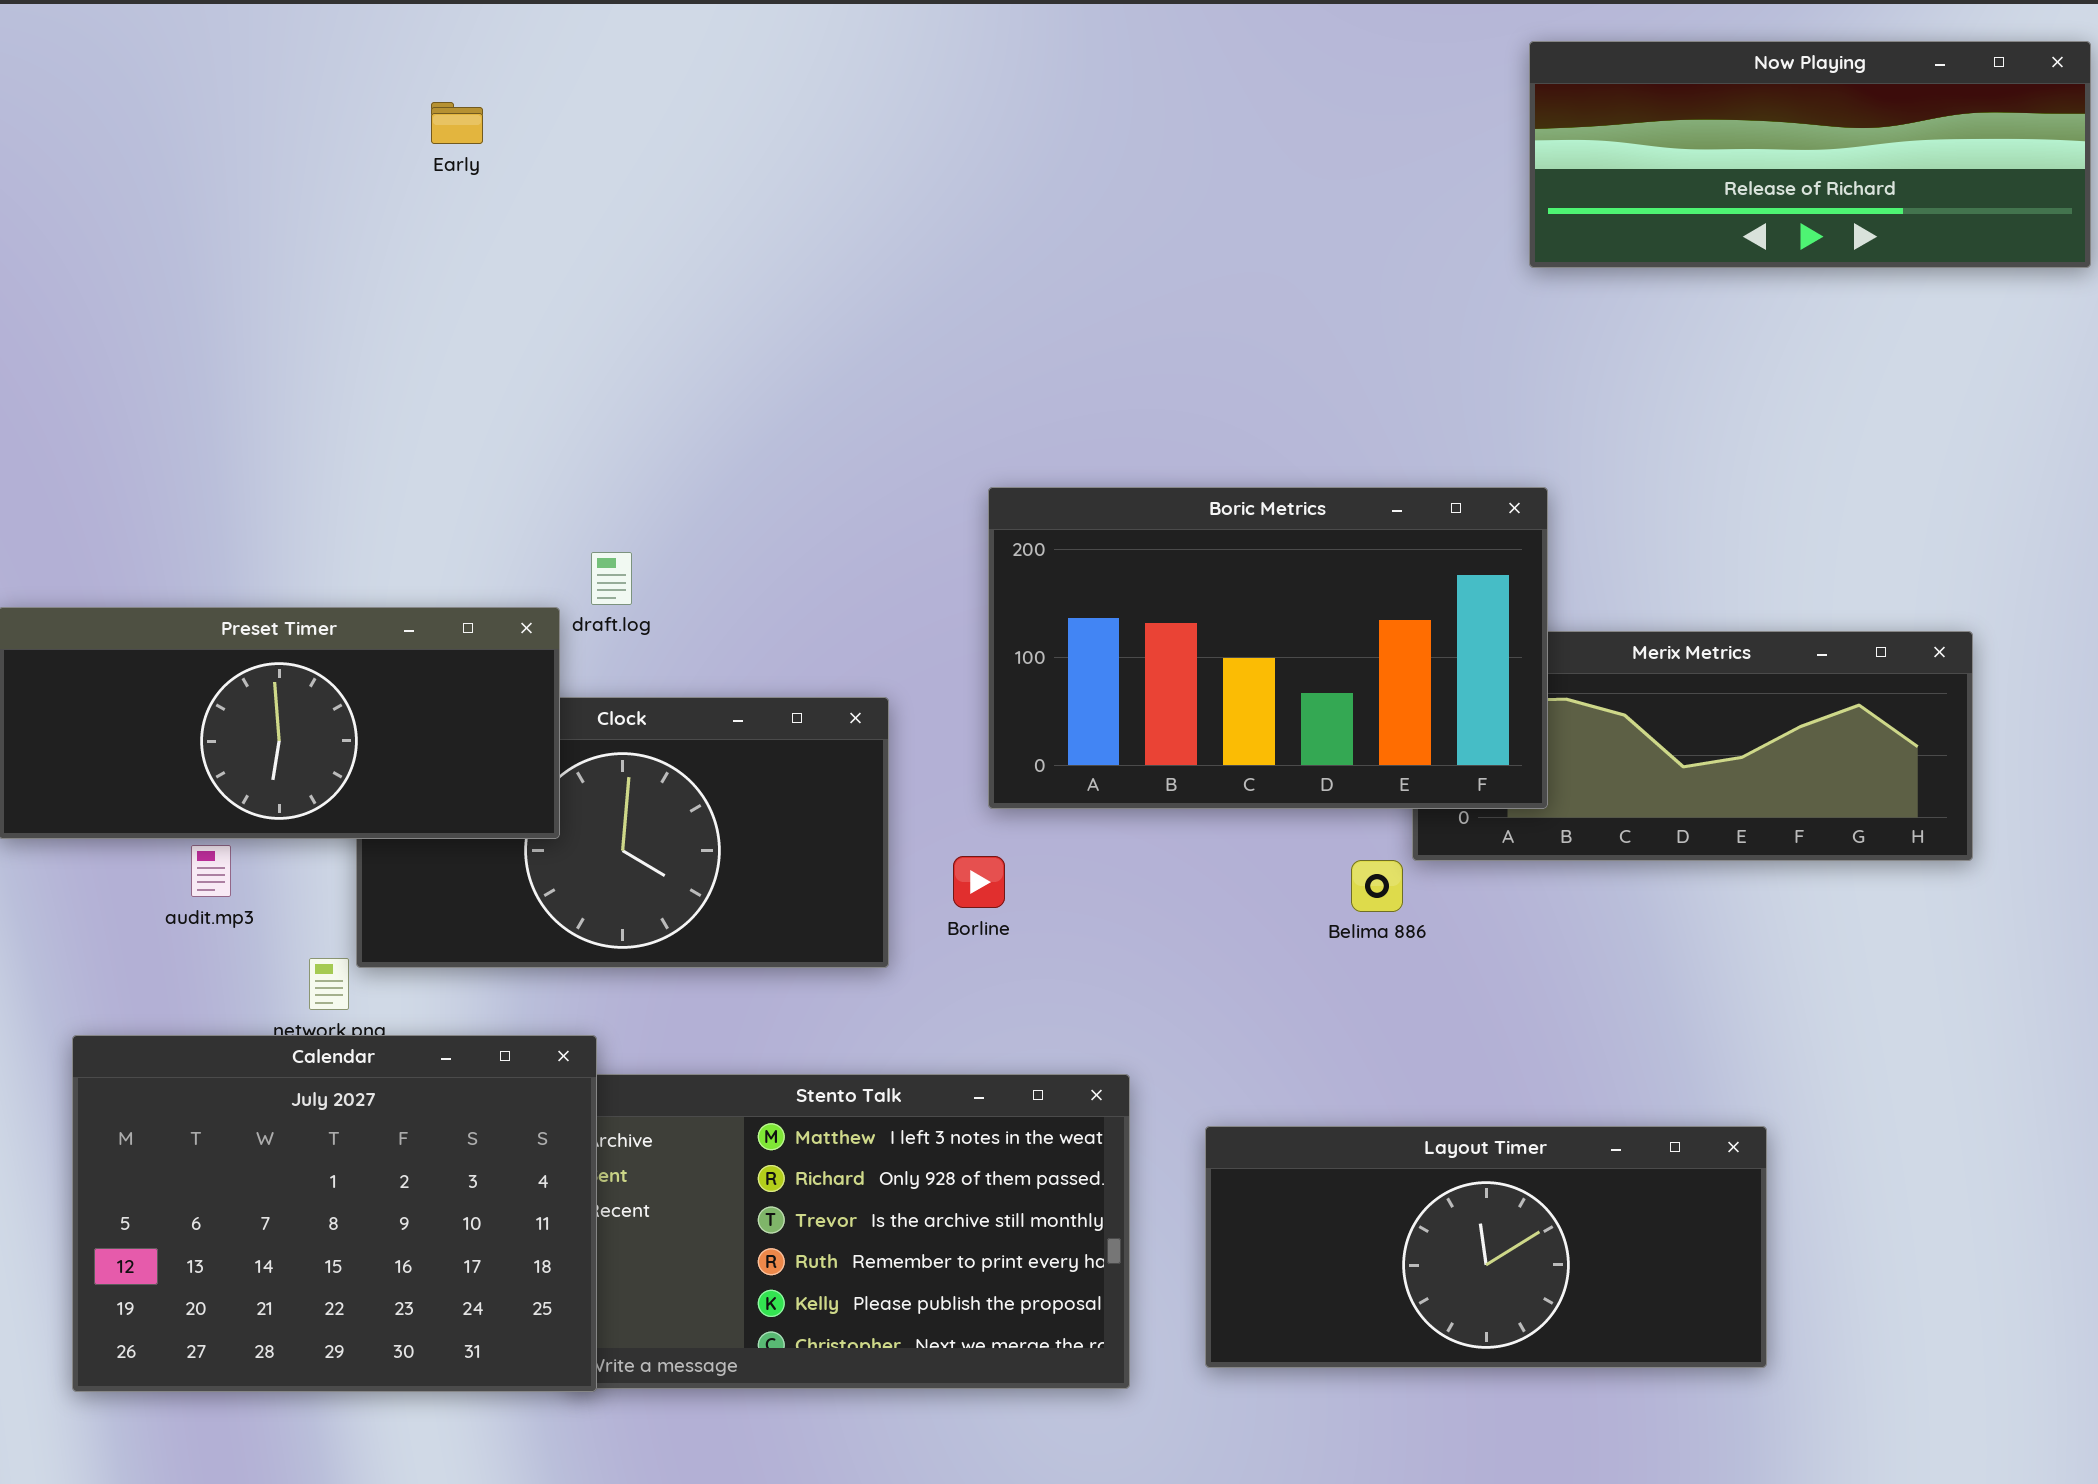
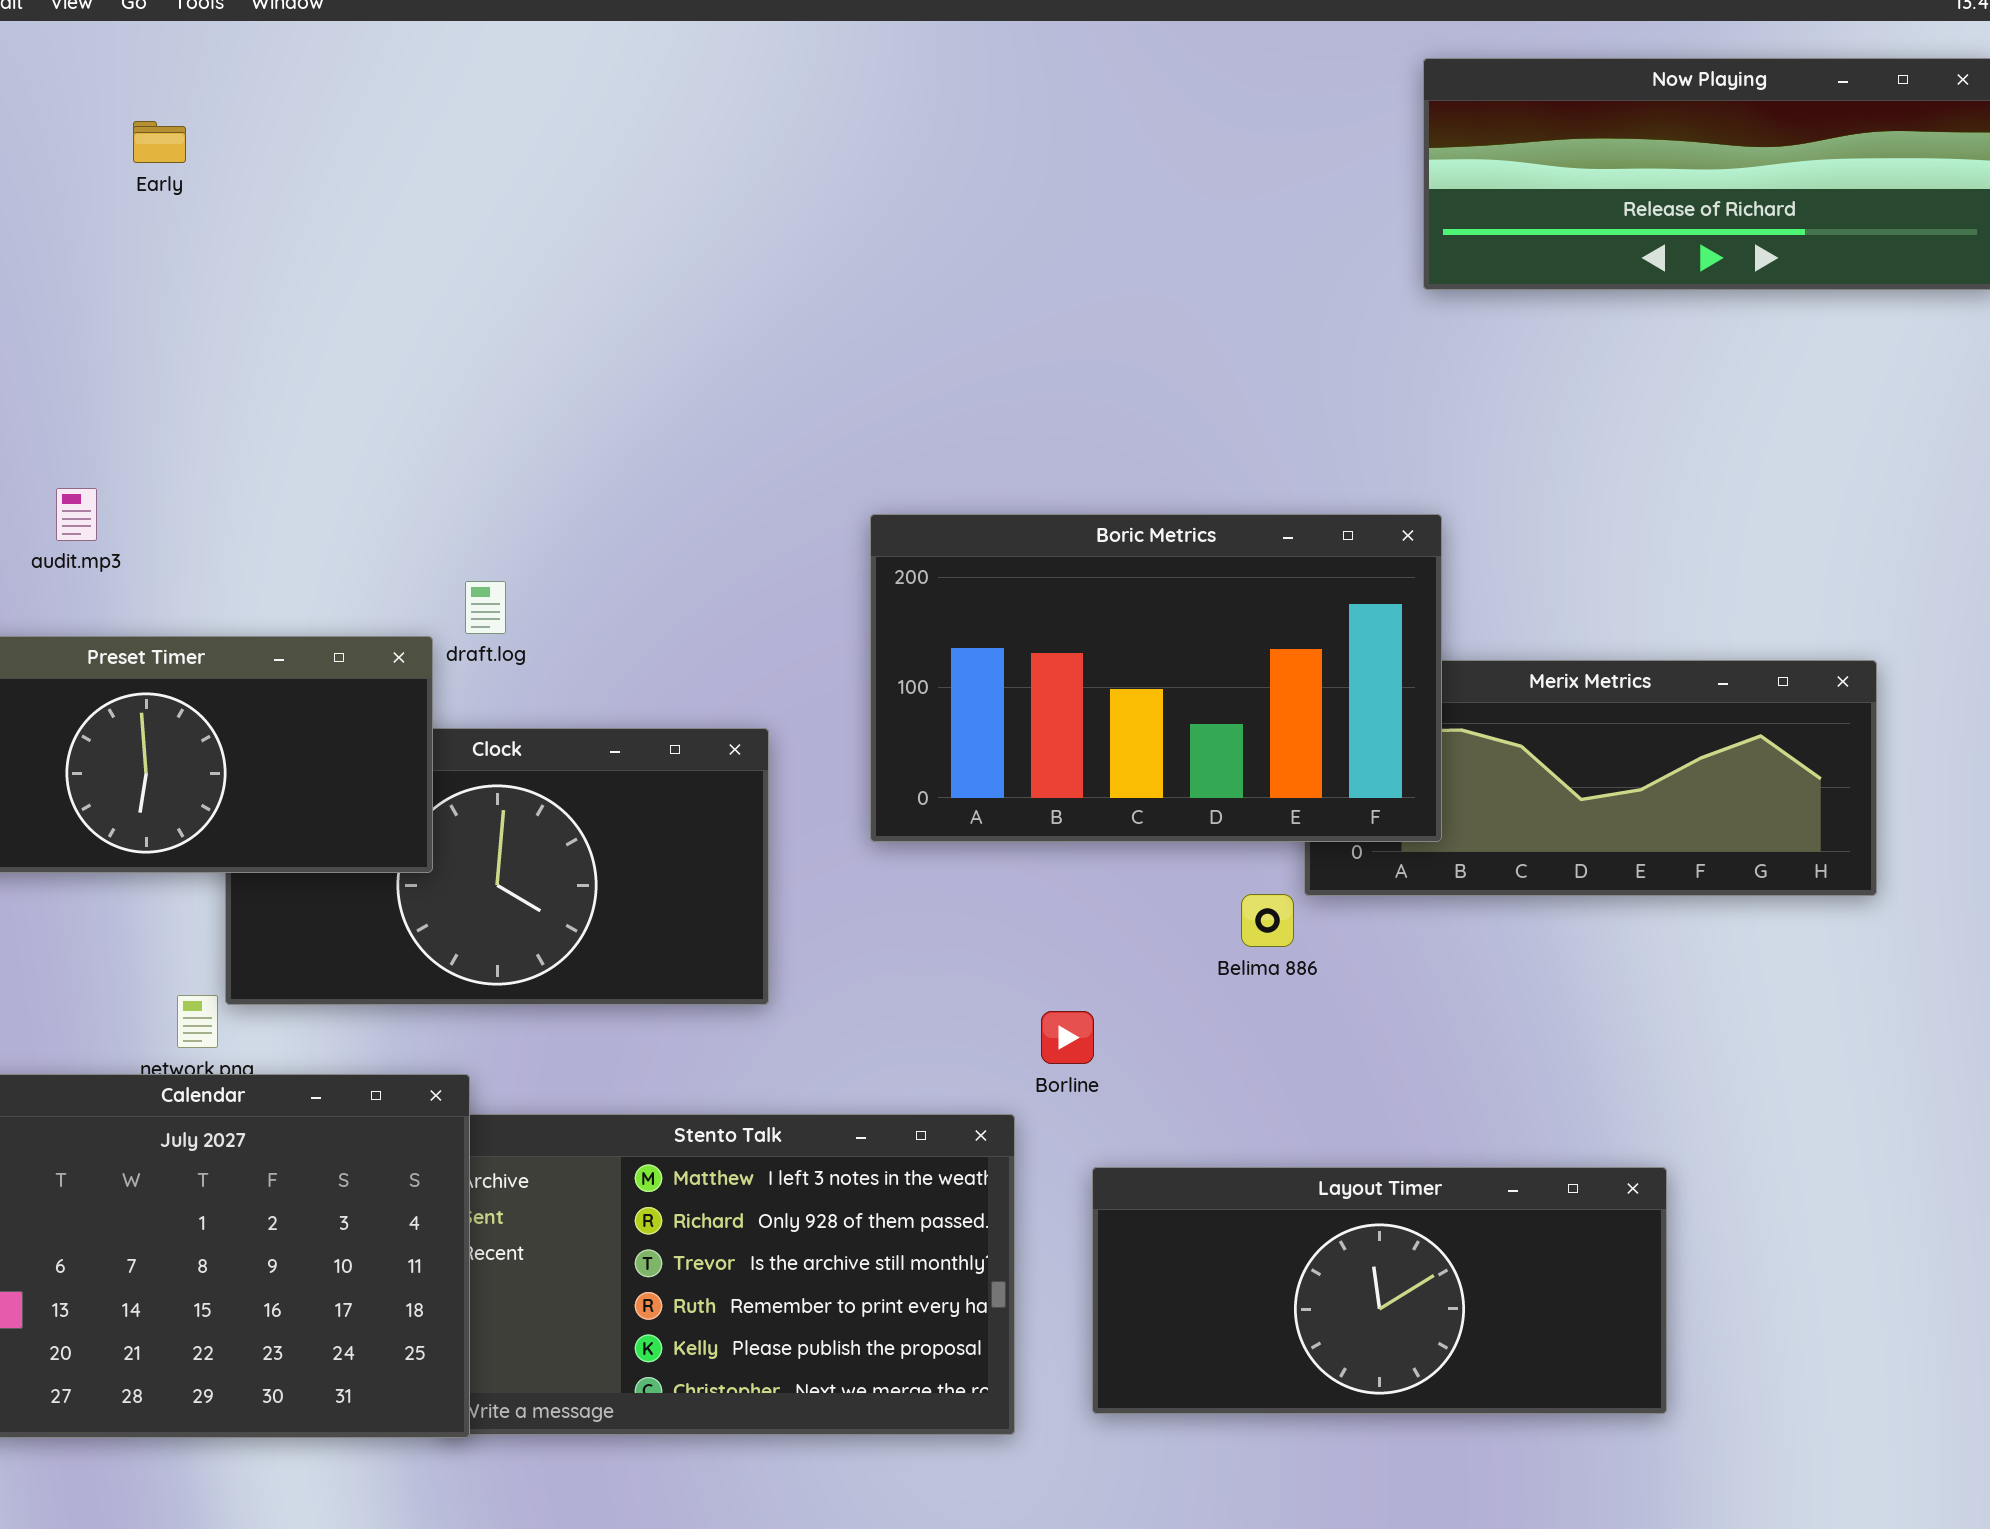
Early: [431,102,483,144] -> [133,121,186,163], moved
audit.mp3: [191,845,231,897] -> [56,488,97,541], moved
Borline: [953,856,1005,908] -> [1041,1011,1094,1064], moved

